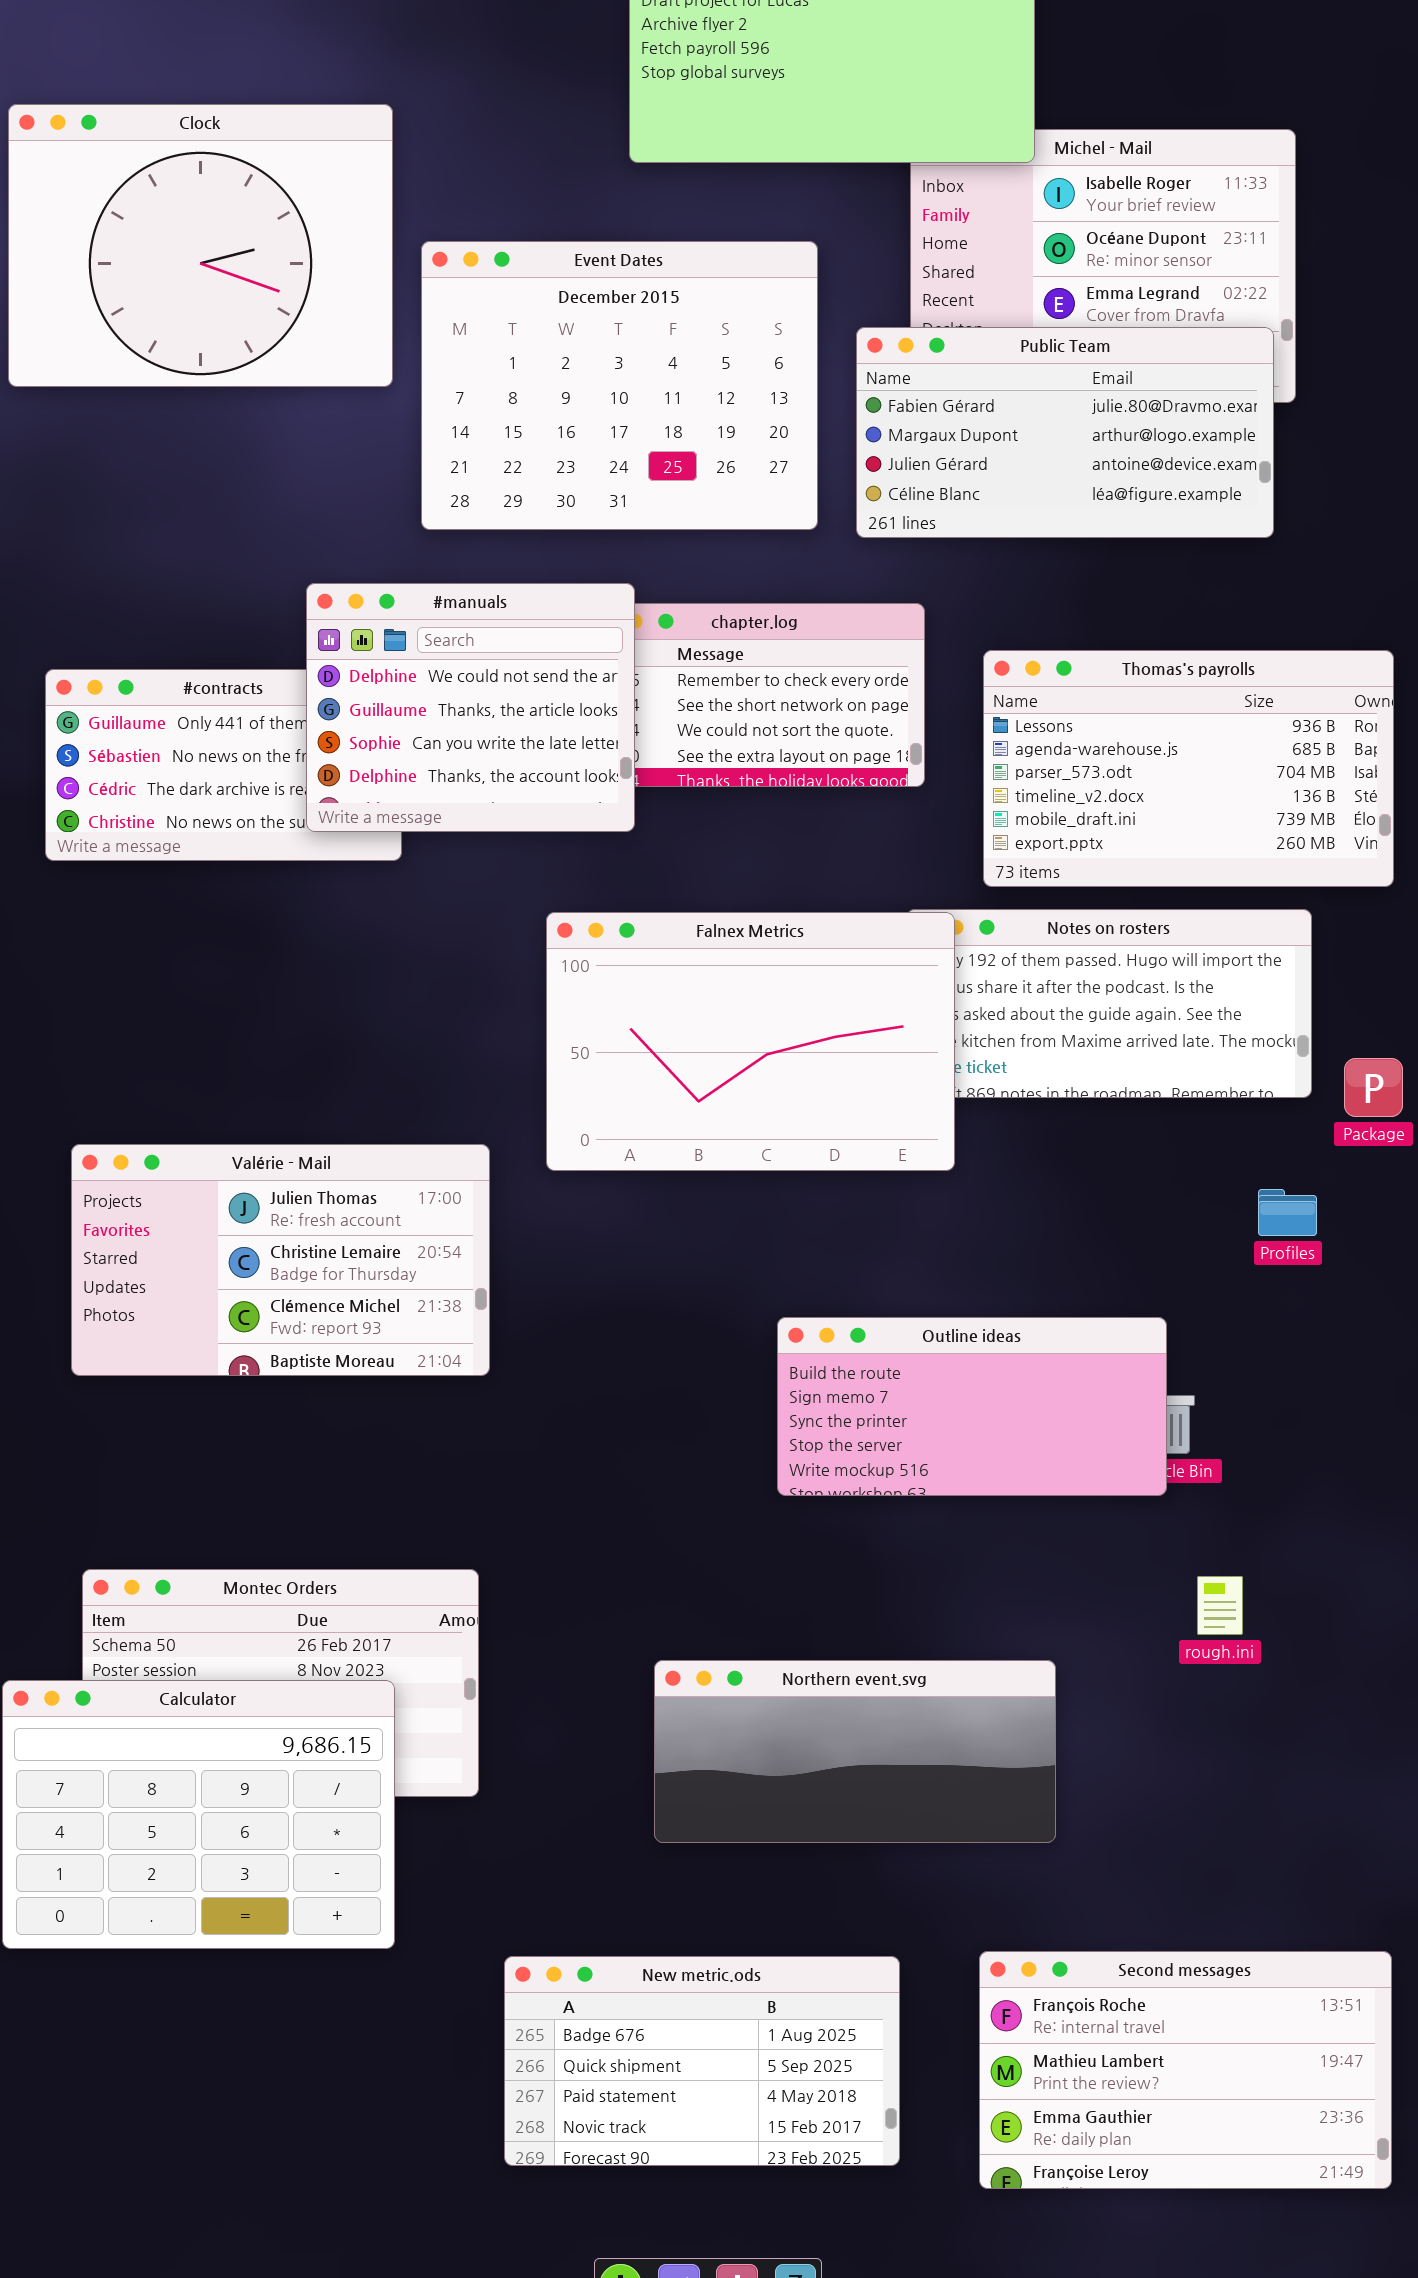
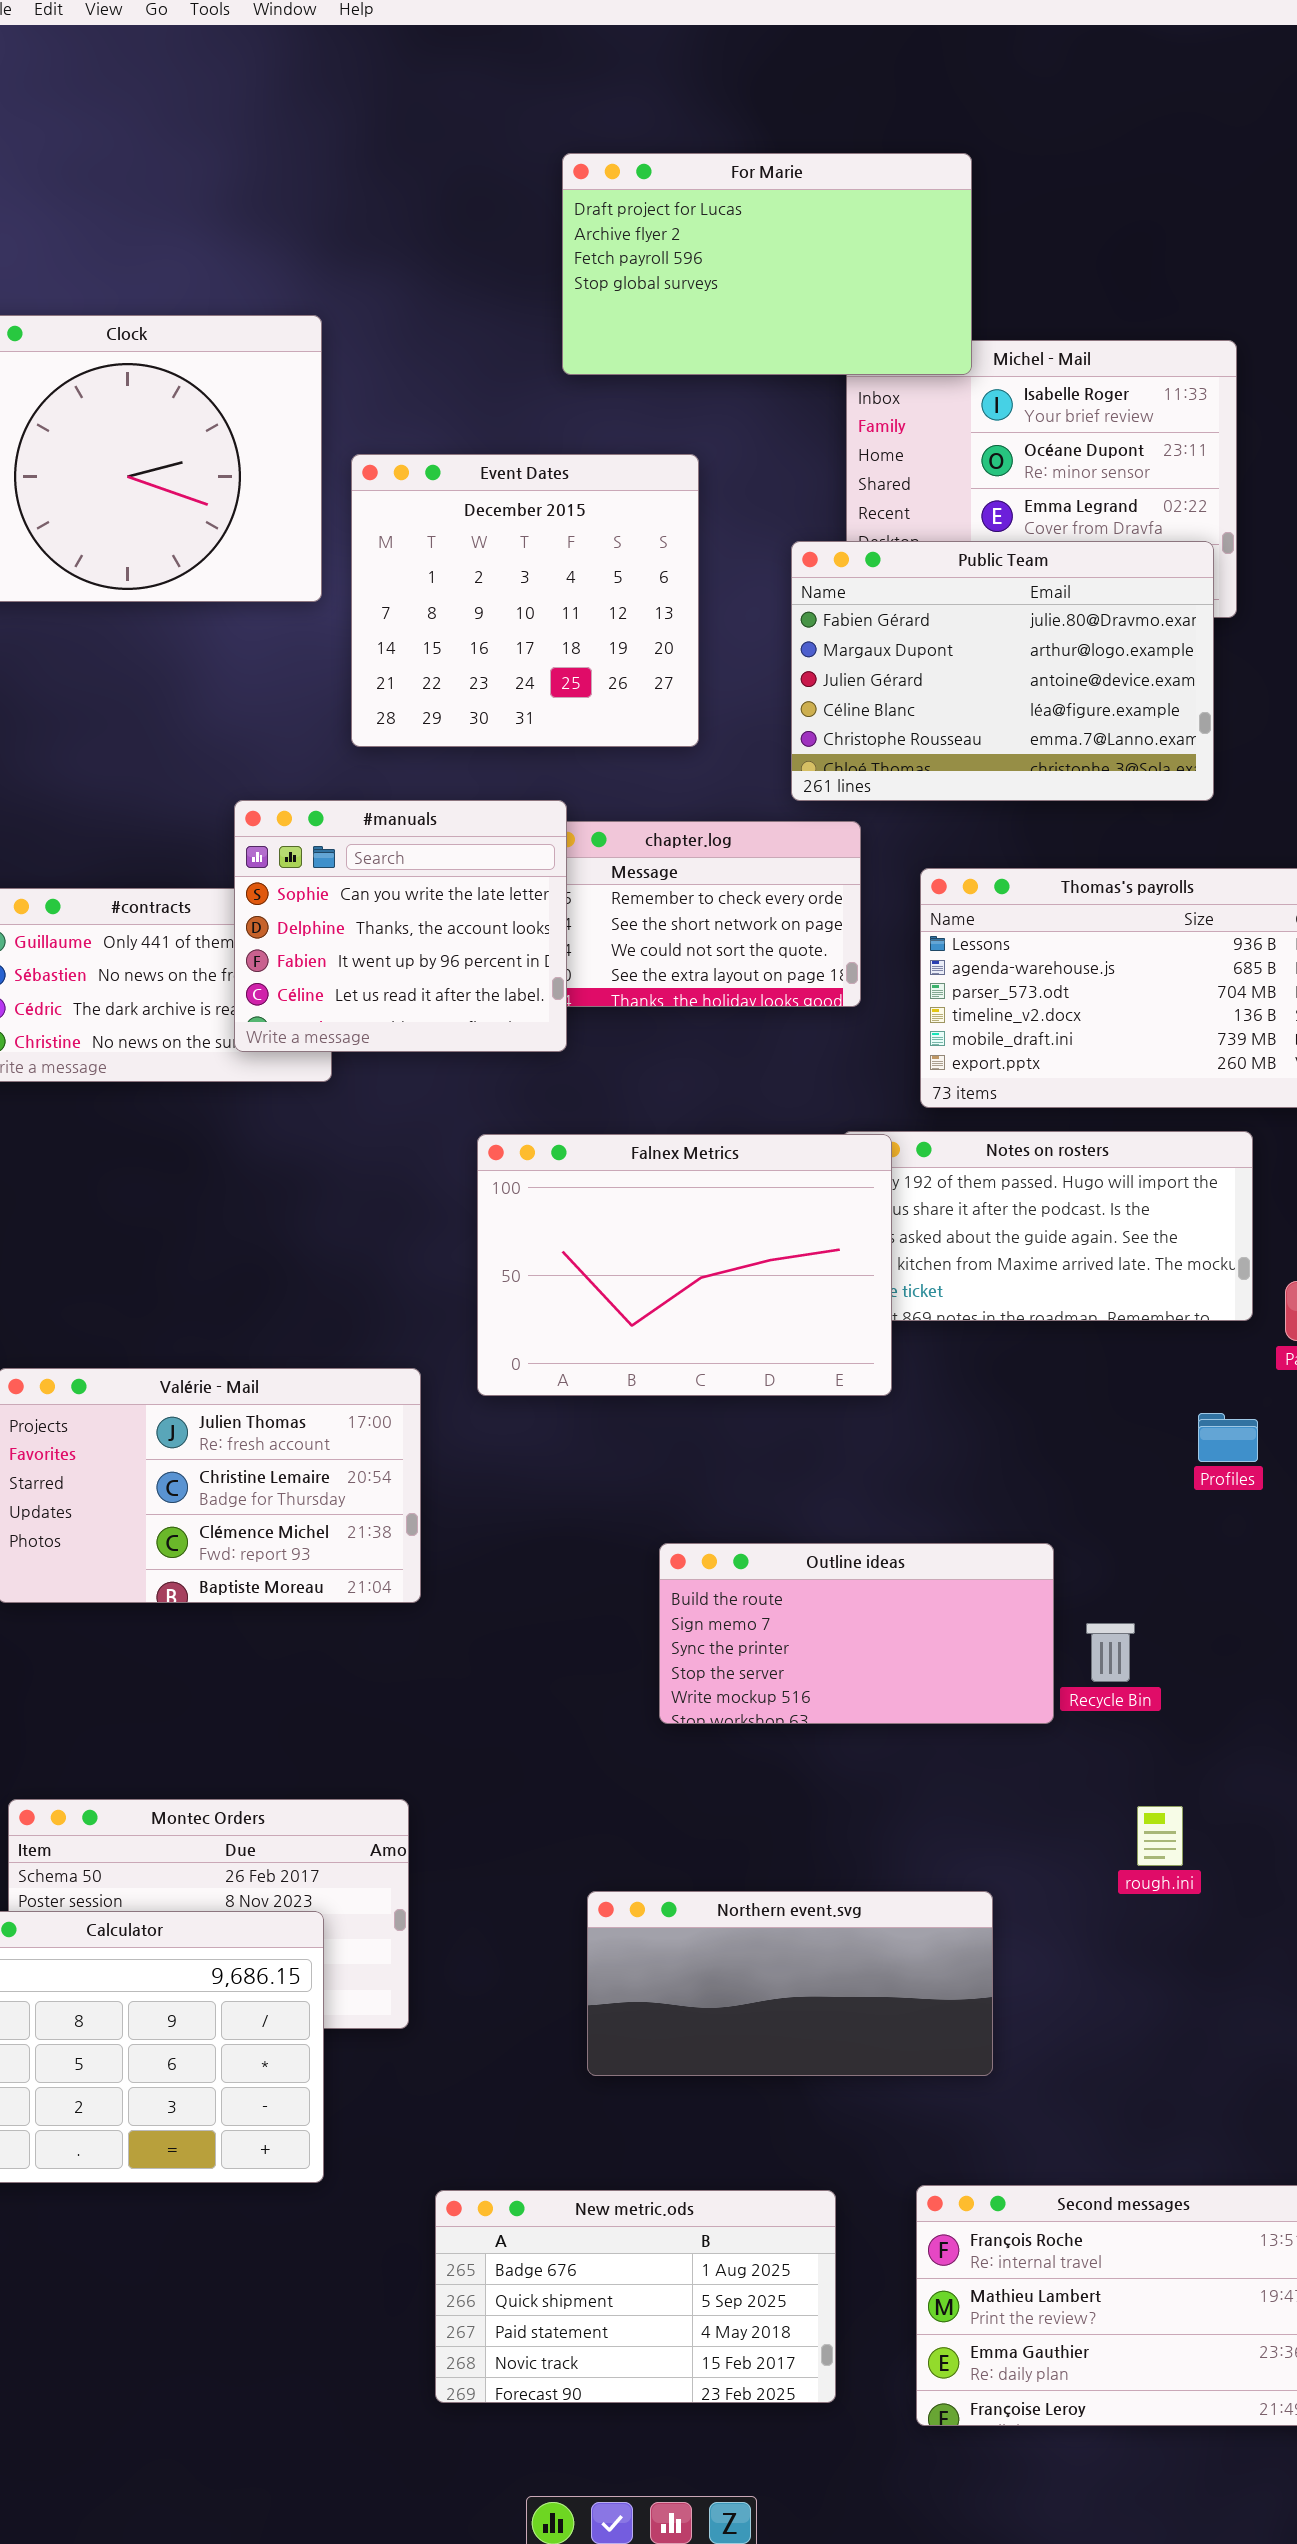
Event Dates: [421,241,818,530] -> [351,454,699,747], resized
Public Team: [856,327,1274,538] -> [791,541,1214,801], resized
#manuals: [306,583,635,832] -> [234,800,567,1052], scrolled down 2 rows
Outline ideas: [777,1317,1167,1496] -> [659,1543,1054,1724], moved

